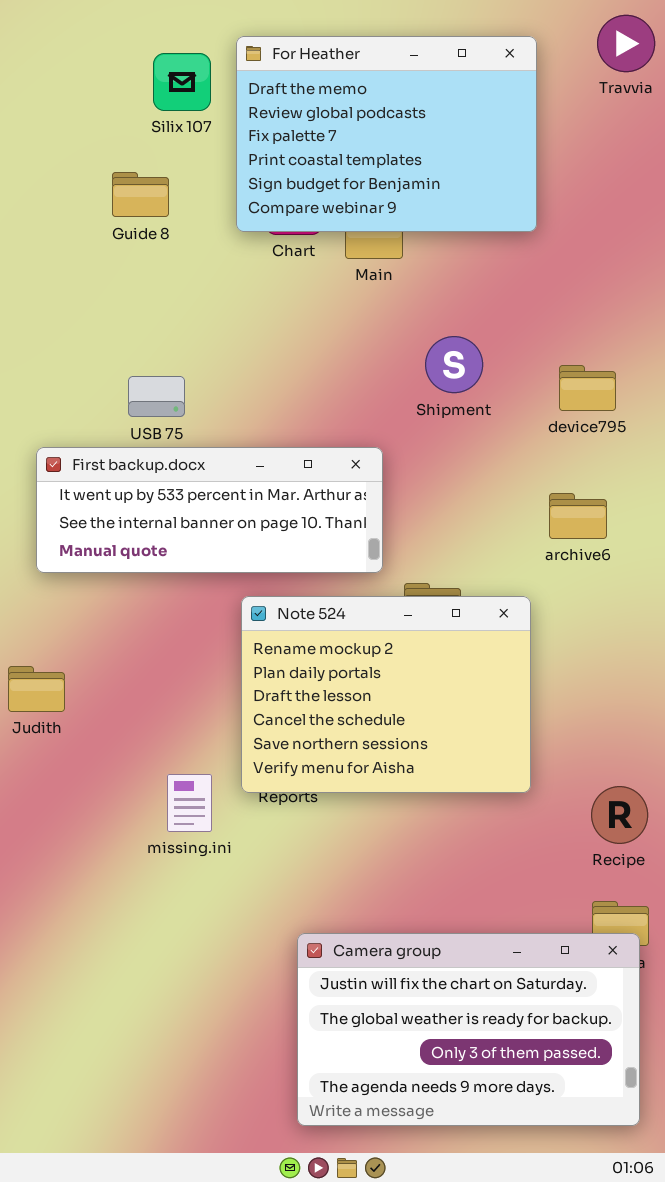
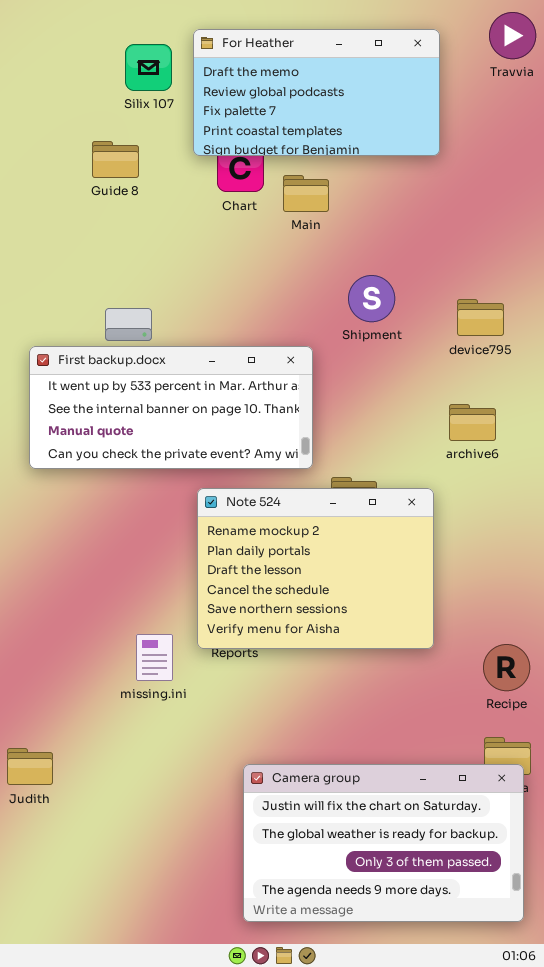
For Heather: [236,36,537,232] -> [193,29,440,156], resized
First backup.docx: [36,447,383,573] -> [29,346,313,469], resized
Judith: [8,666,65,712] -> [7,748,53,785], moved

